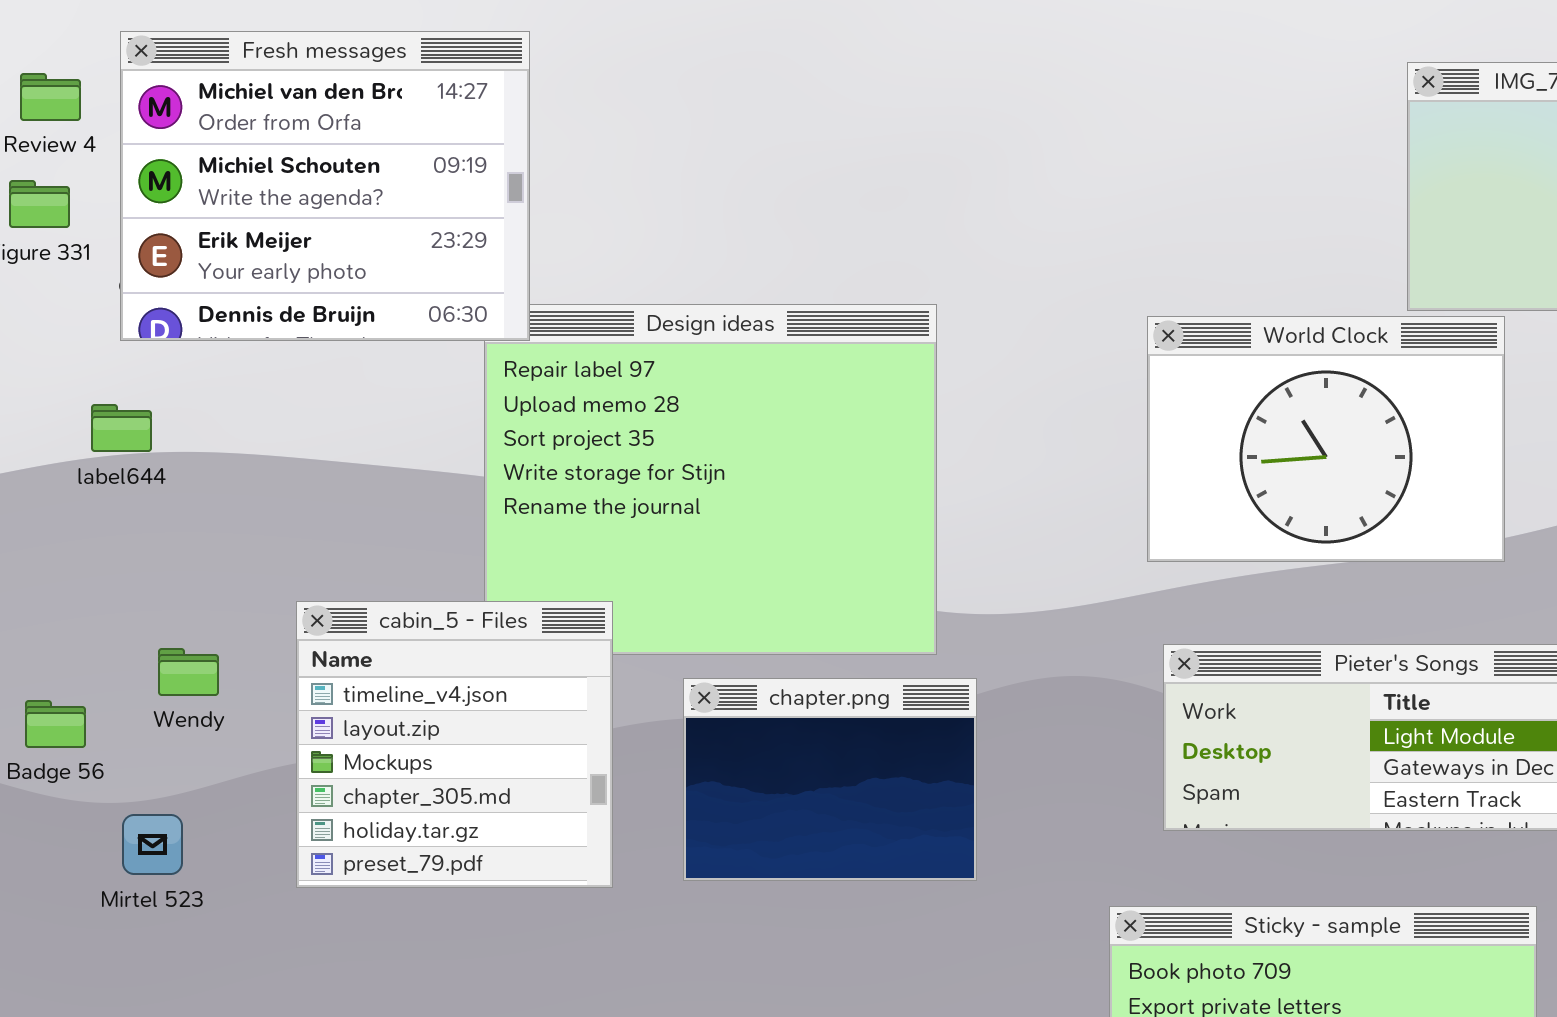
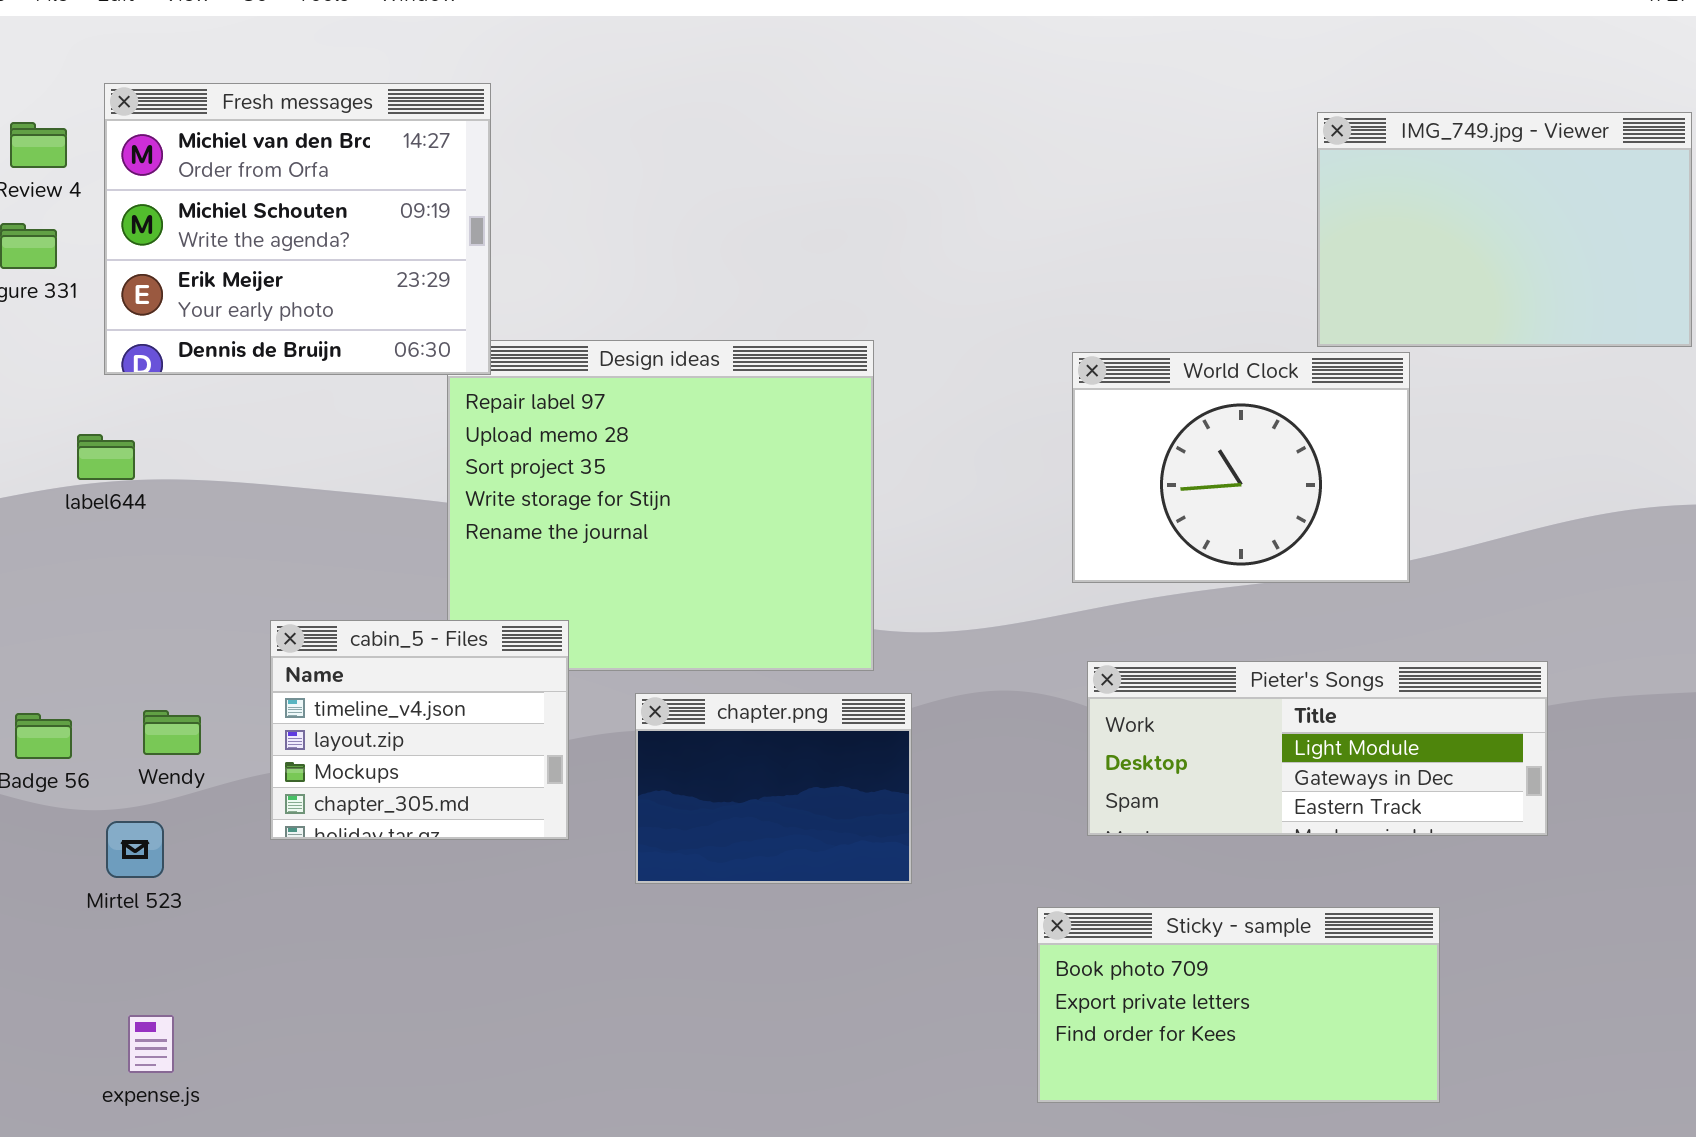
cabin_5 - Files: [296,601,613,888] -> [270,620,569,840], resized
Wendy: [158,648,219,696] -> [143,710,201,755], moved

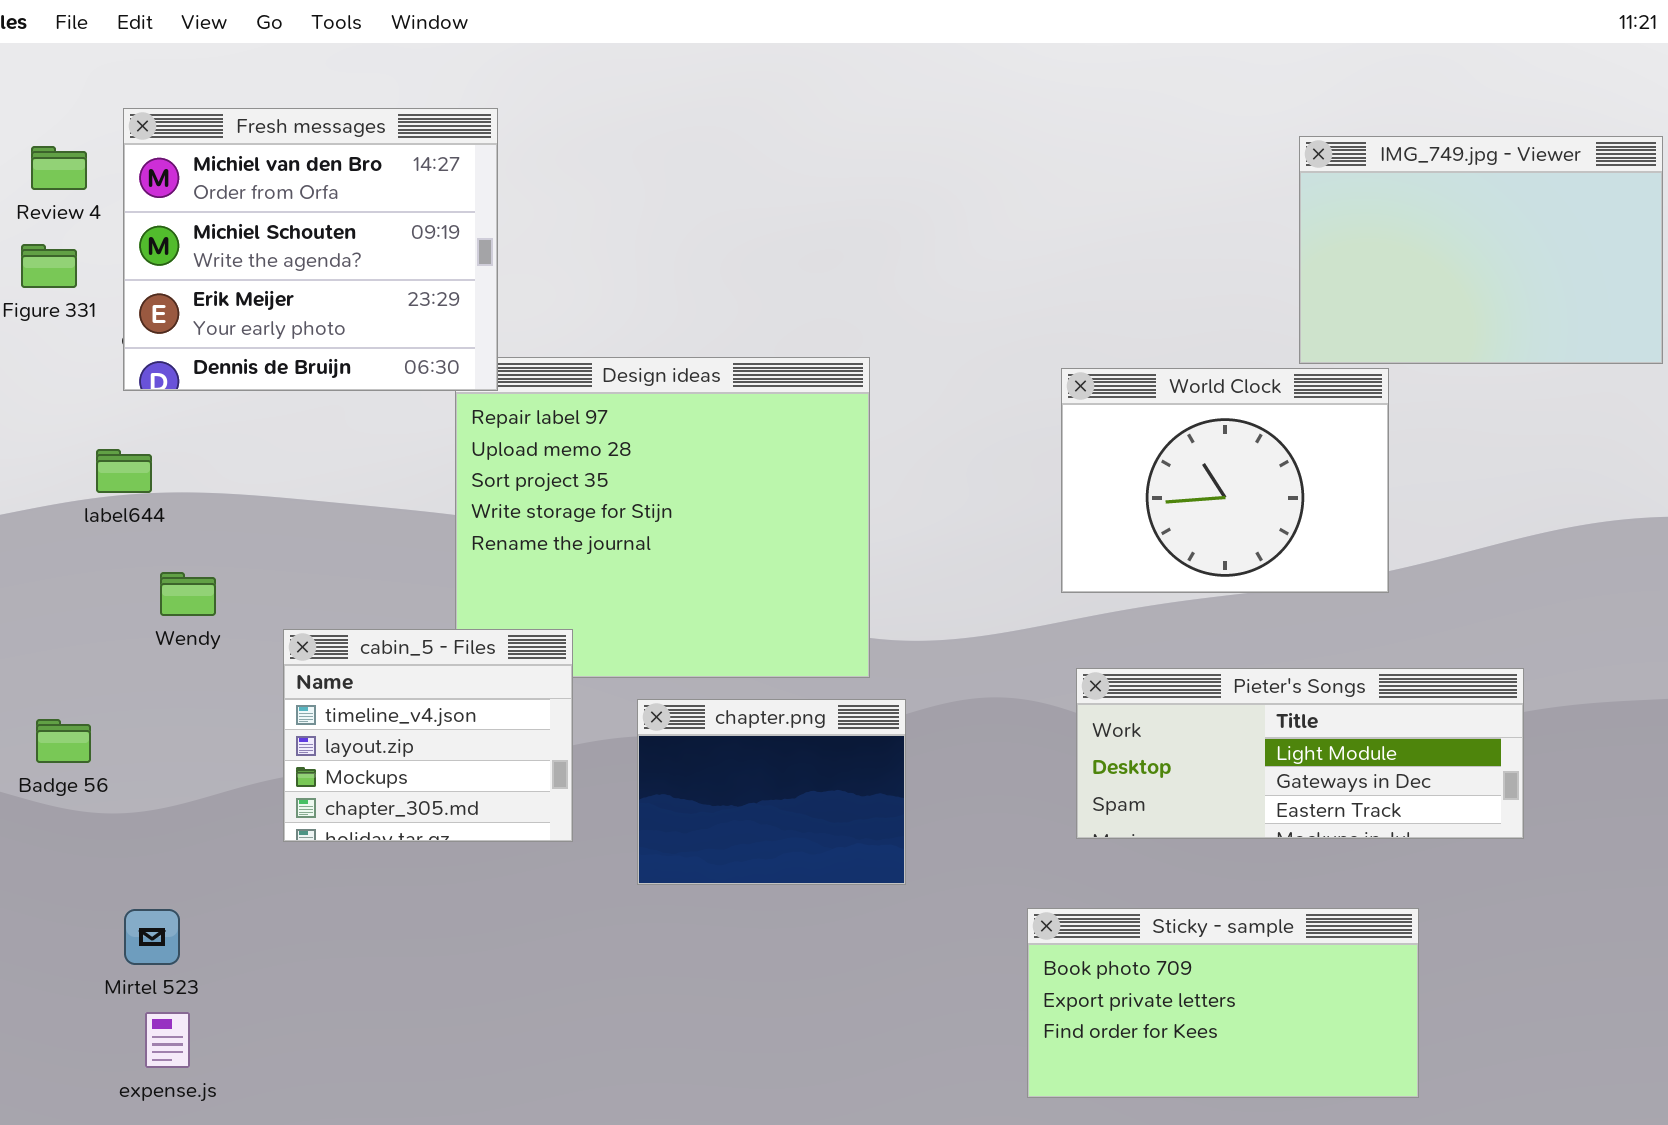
Wendy: [143,710,201,755] -> [160,572,216,616], moved
Mirtel 523: [106,821,164,878] -> [124,909,180,965], moved

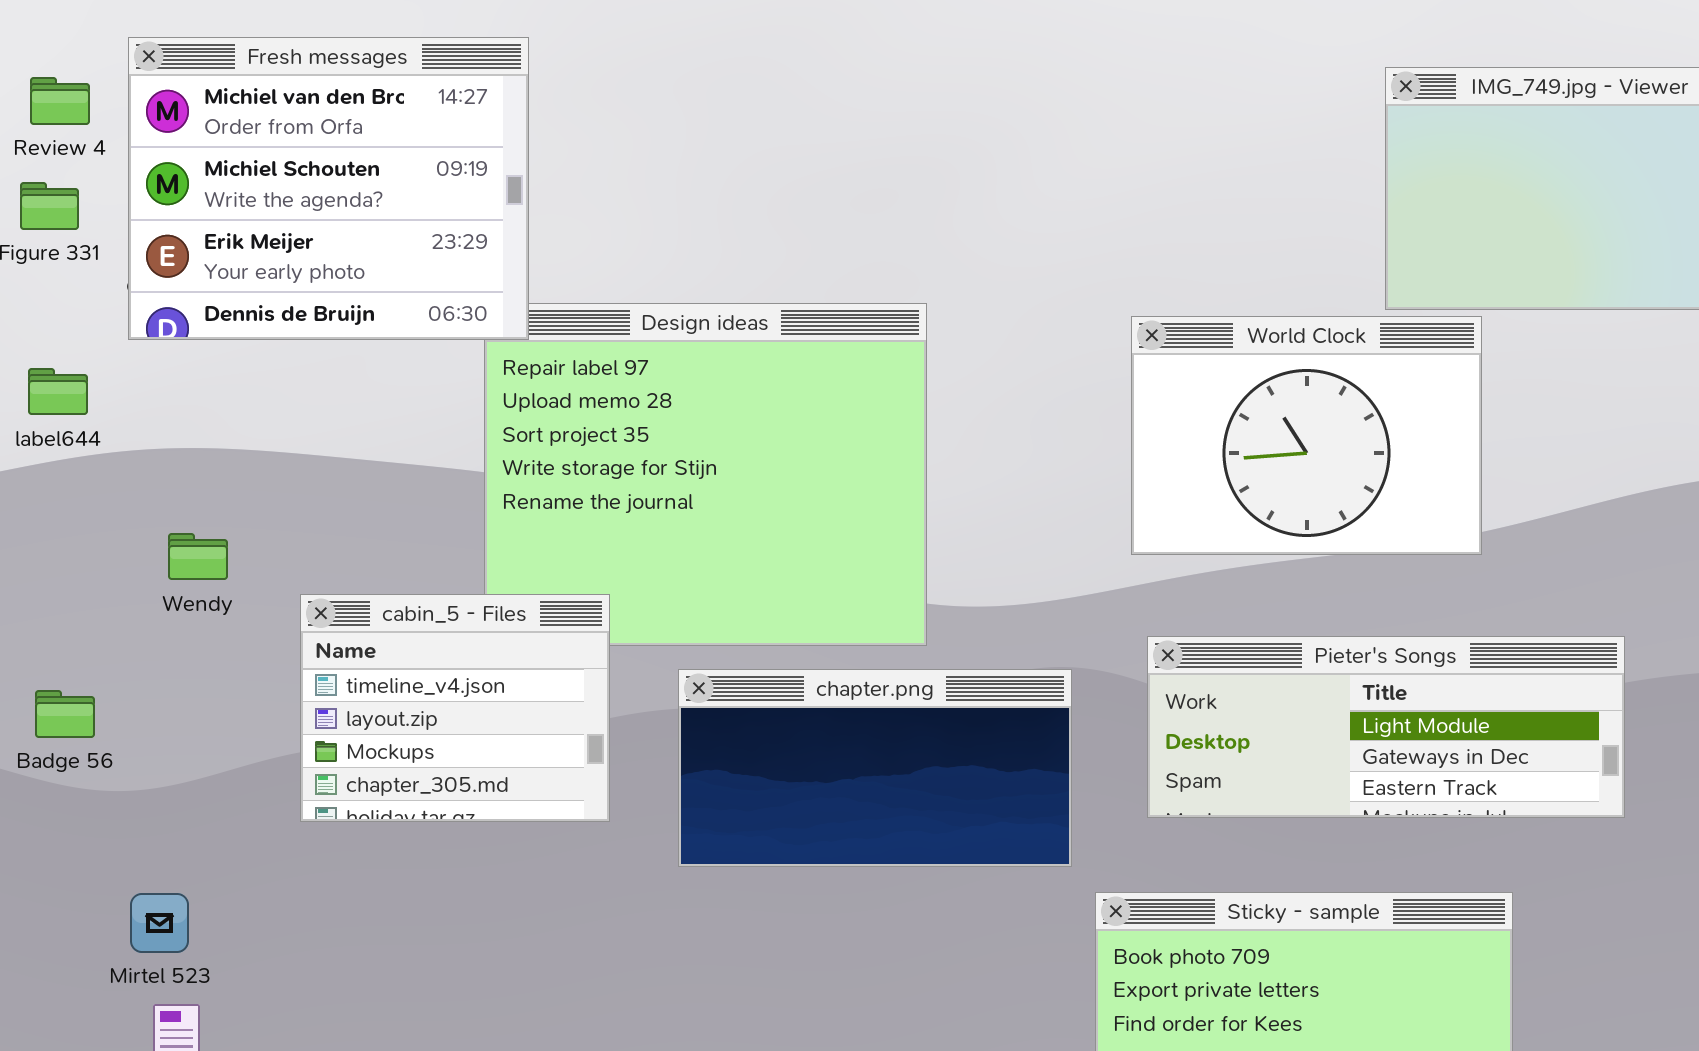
label644: [96,449,152,493] -> [28,368,88,415], moved
chapter.png: [637,699,906,885] -> [678,669,1072,867], resized

